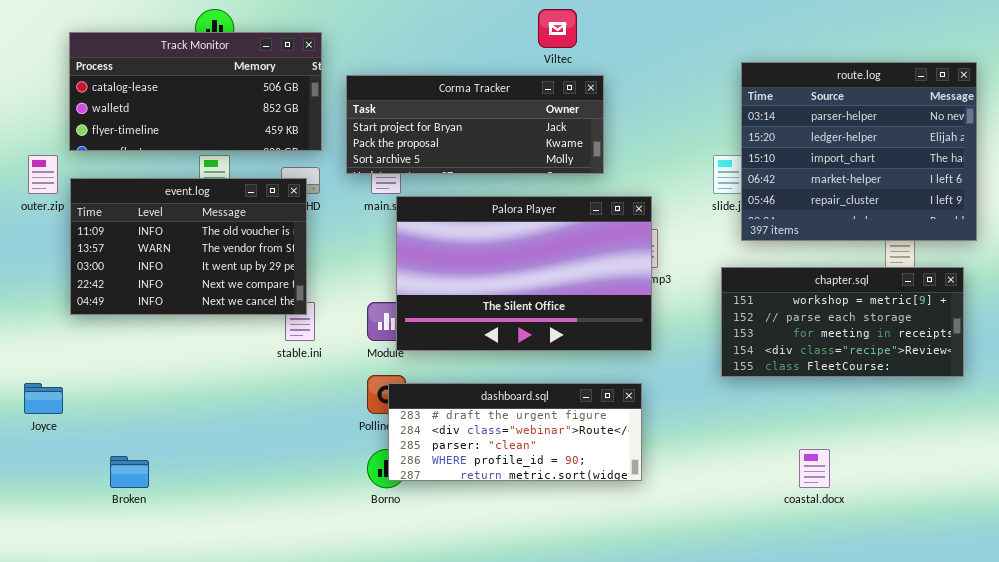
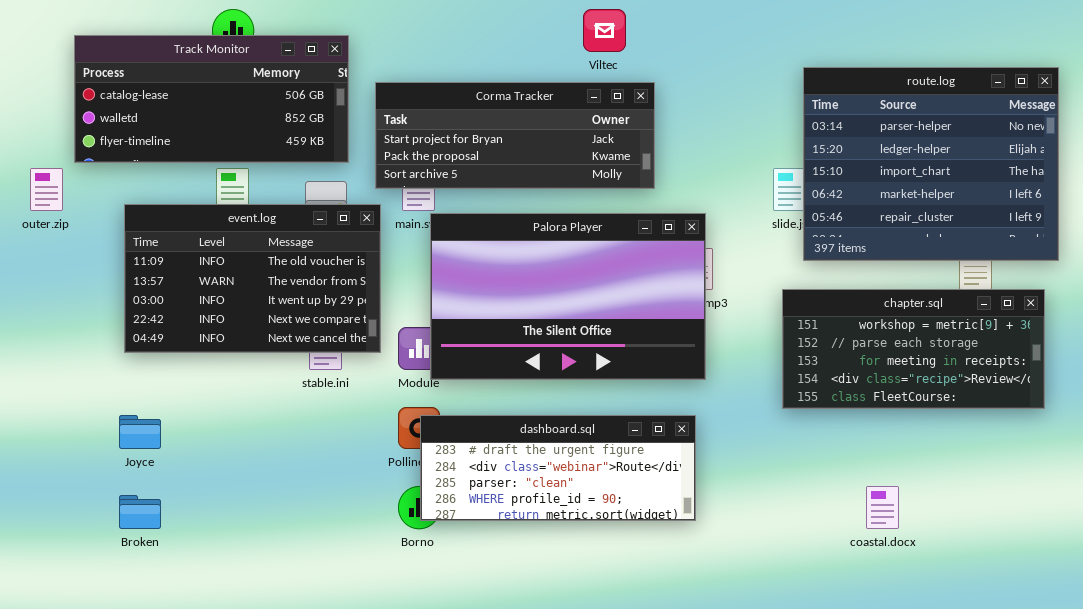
event.log: [70,178,307,315] -> [124,204,381,353], moved
Joyce: [24,383,63,414] -> [119,415,161,449], moved

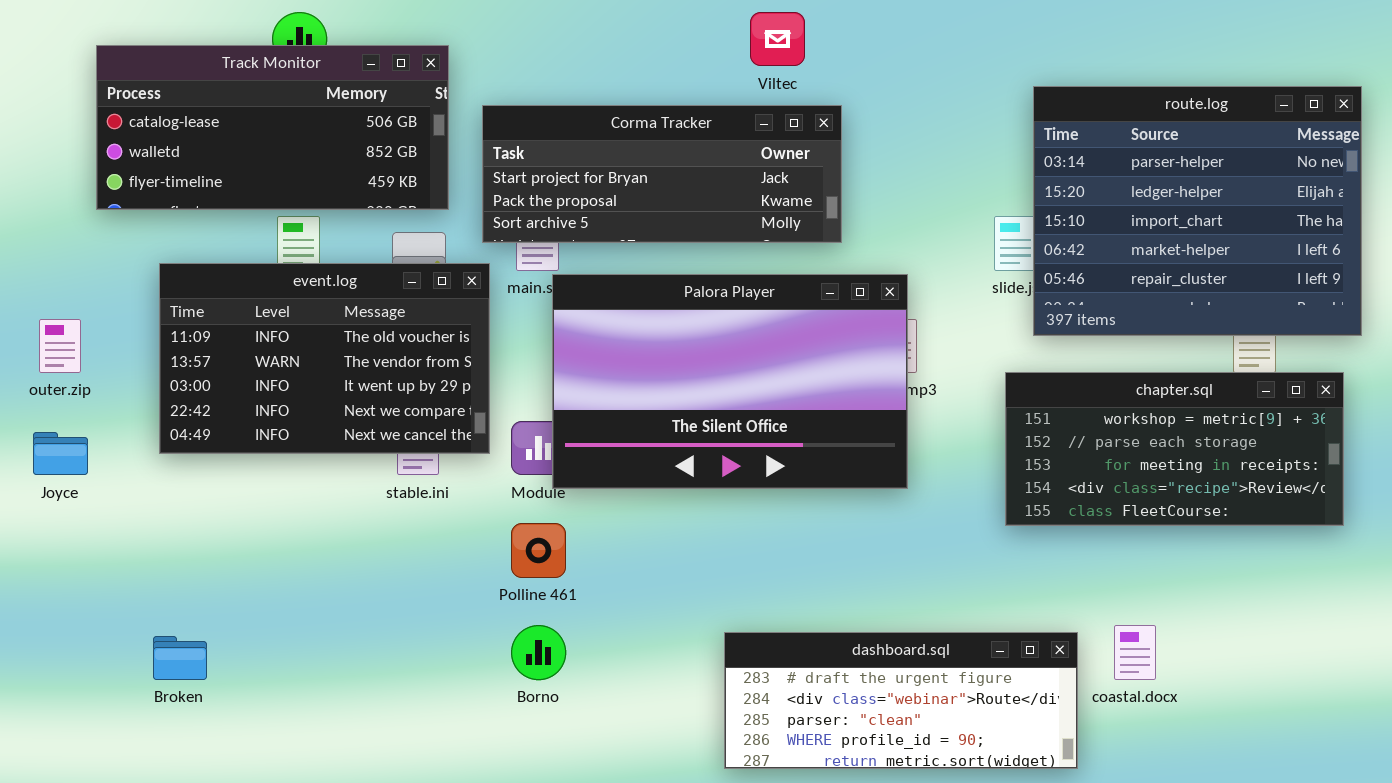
outer.zip: [30,168,63,211] -> [39,319,81,373], moved
Joyce: [119,415,161,449] -> [33,432,88,475], moved
dashboard.sql: [420,415,696,521] -> [724,632,1078,769], moved

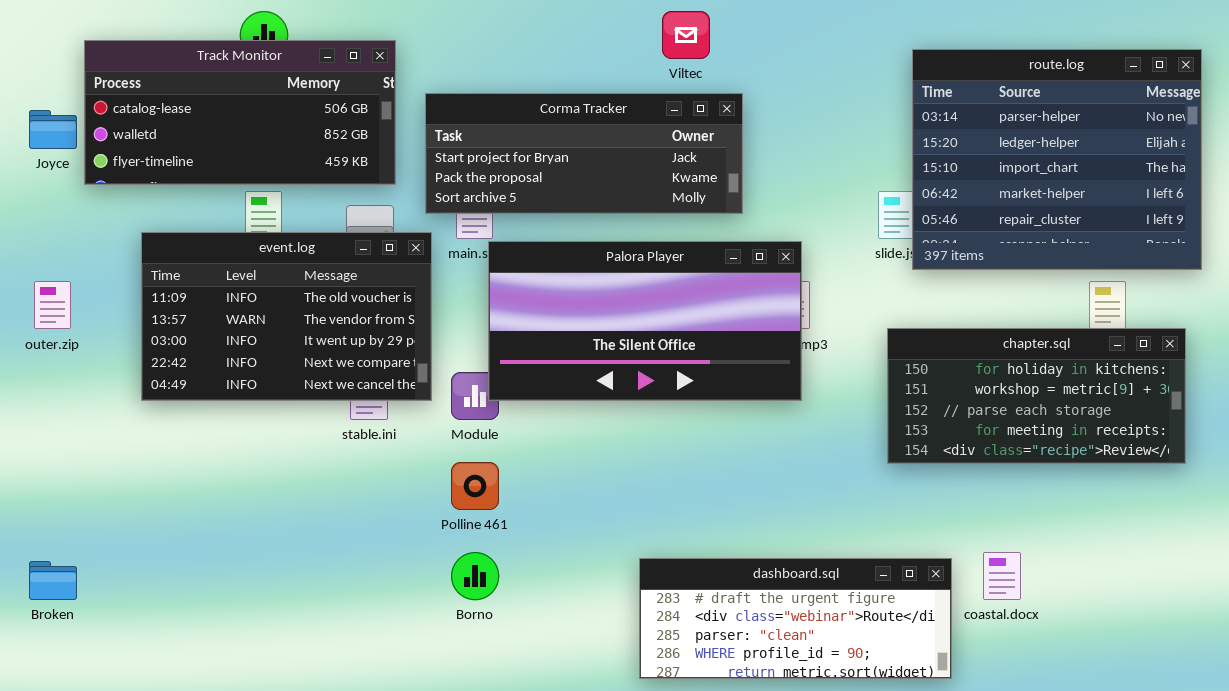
route.log: [1033,86,1362,336] -> [912,49,1202,270], moved
Palora Player: [552,274,908,489] -> [488,241,802,401], resized
chapter.sql: [1005,372,1344,526] -> [887,328,1186,464], scrolled up 1 row
Joyce: [33,432,88,475] -> [29,110,77,149], moved
Broken: [153,636,207,680] -> [29,561,77,600], moved

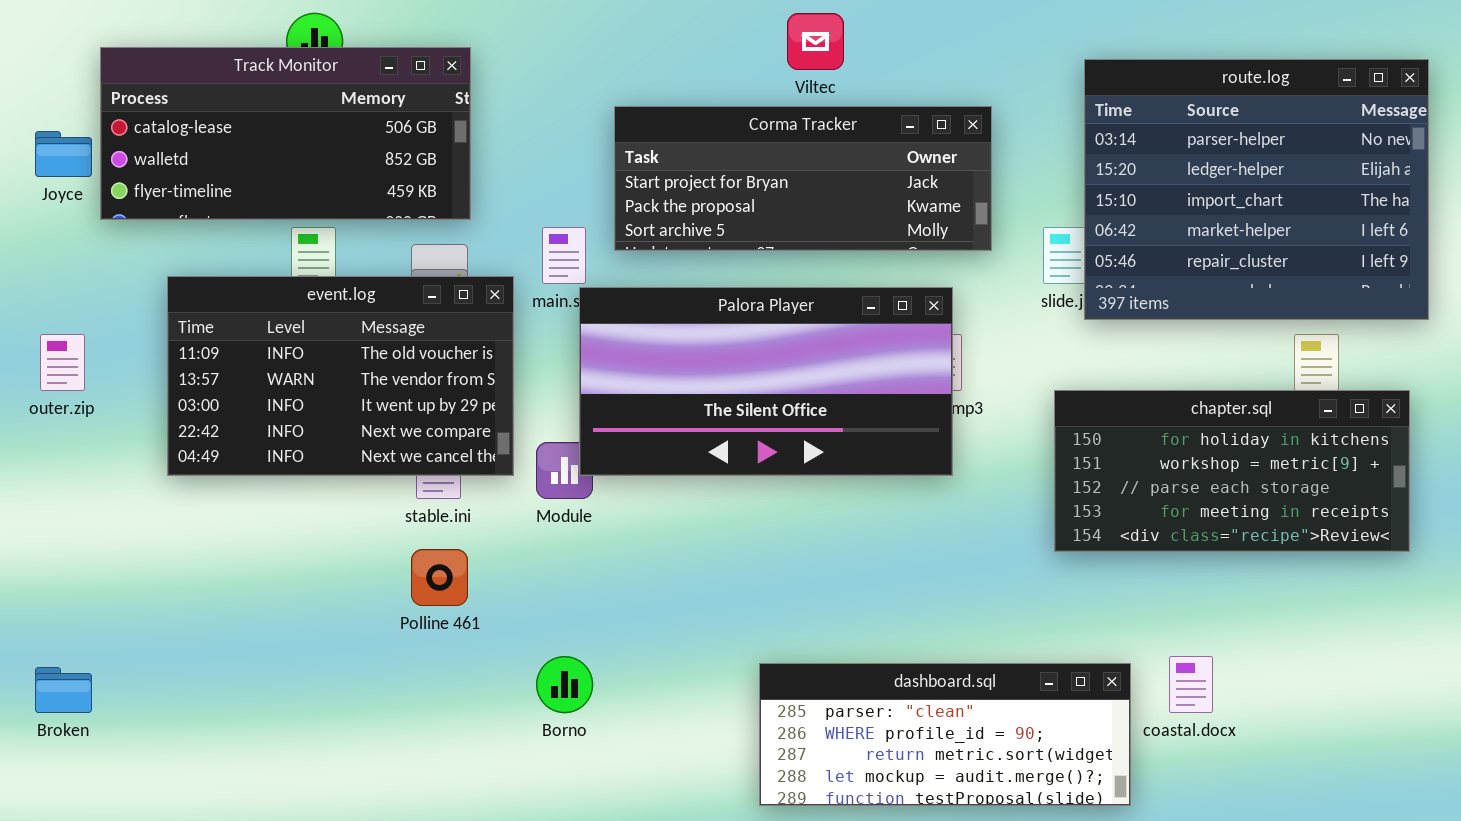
Corma Tracker: [425,93,743,214] -> [614,106,992,251], moved
Polline 461: [451,462,499,510] -> [411,549,468,606], moved
dashboard.sql: [639,558,952,679] -> [759,663,1131,806], scrolled down 2 rows

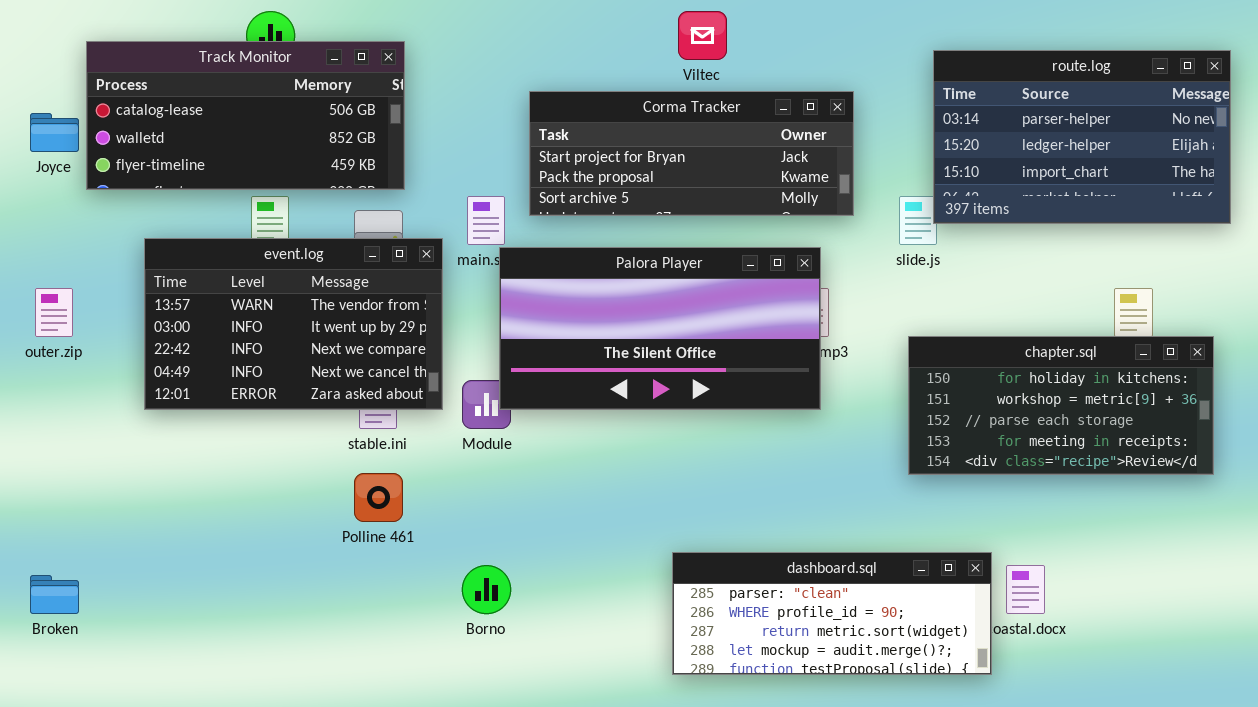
route.log: [1084,59,1429,320] -> [933,50,1231,224], resized
event.log: [167,276,514,476] -> [144,238,443,410], scrolled down 1 row
dashboard.sql: [759,663,1131,806] -> [672,552,992,675], moved

